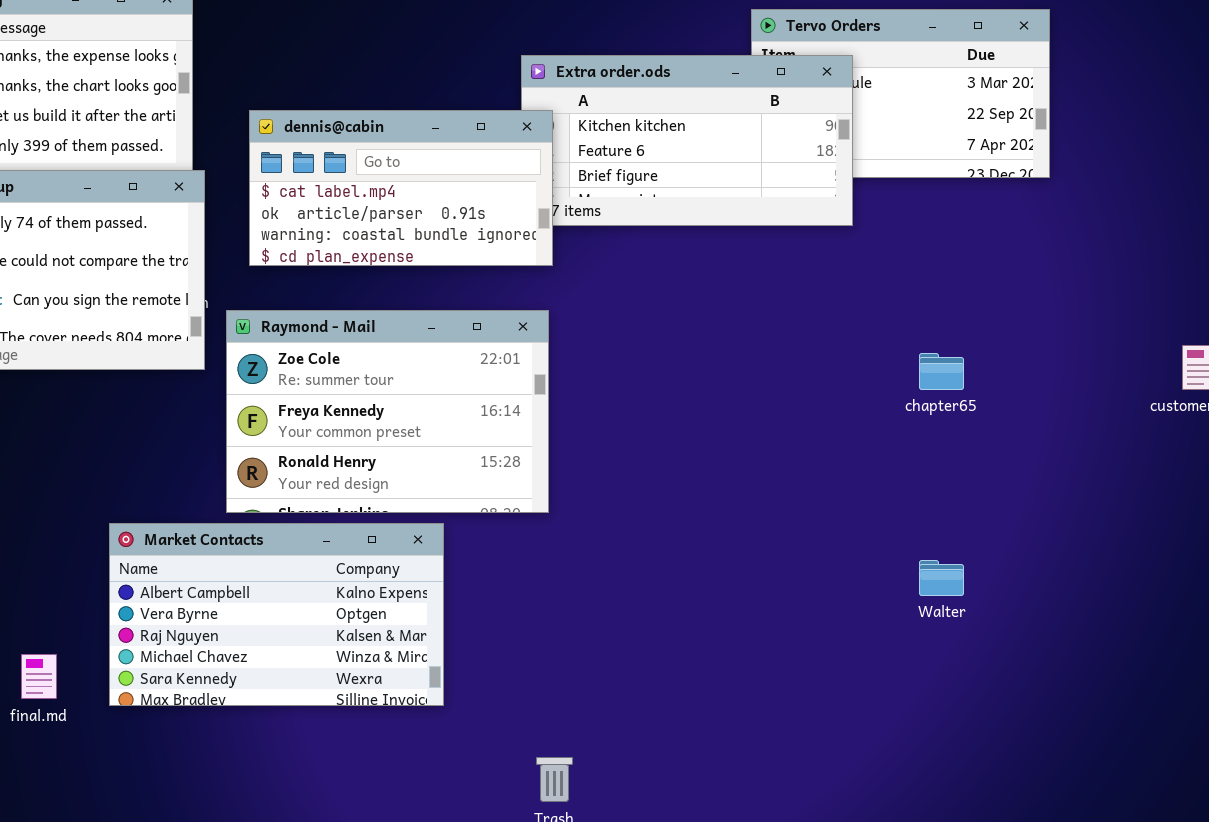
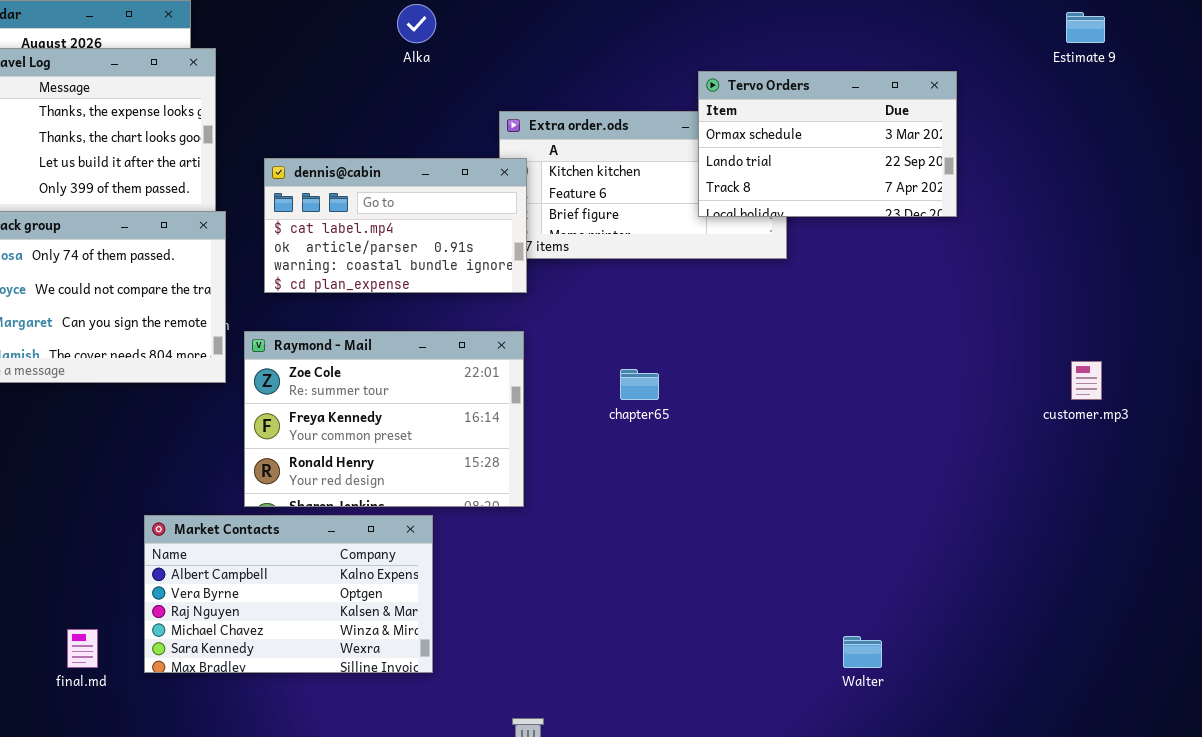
Tervo Orders: [751,9,1050,178] -> [698,71,957,217], raised
chapter65: [919,353,964,390] -> [620,369,659,400], moved
Walter: [919,560,964,596] -> [843,636,882,668], moved

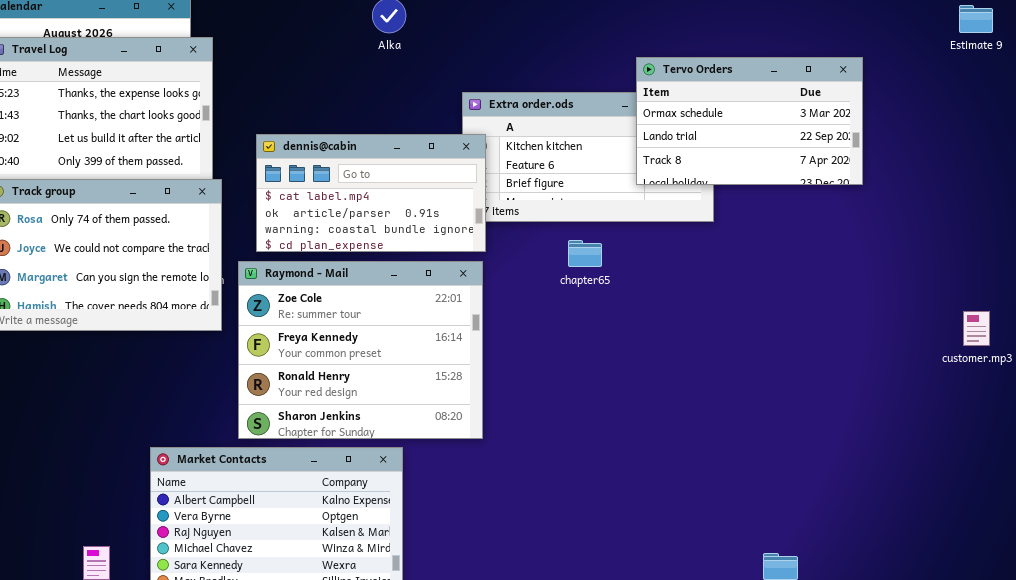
Raymond - Mail: [244,331,524,507] -> [238,261,483,439], resized
chapter65: [620,369,659,400] -> [568,240,602,267], moved

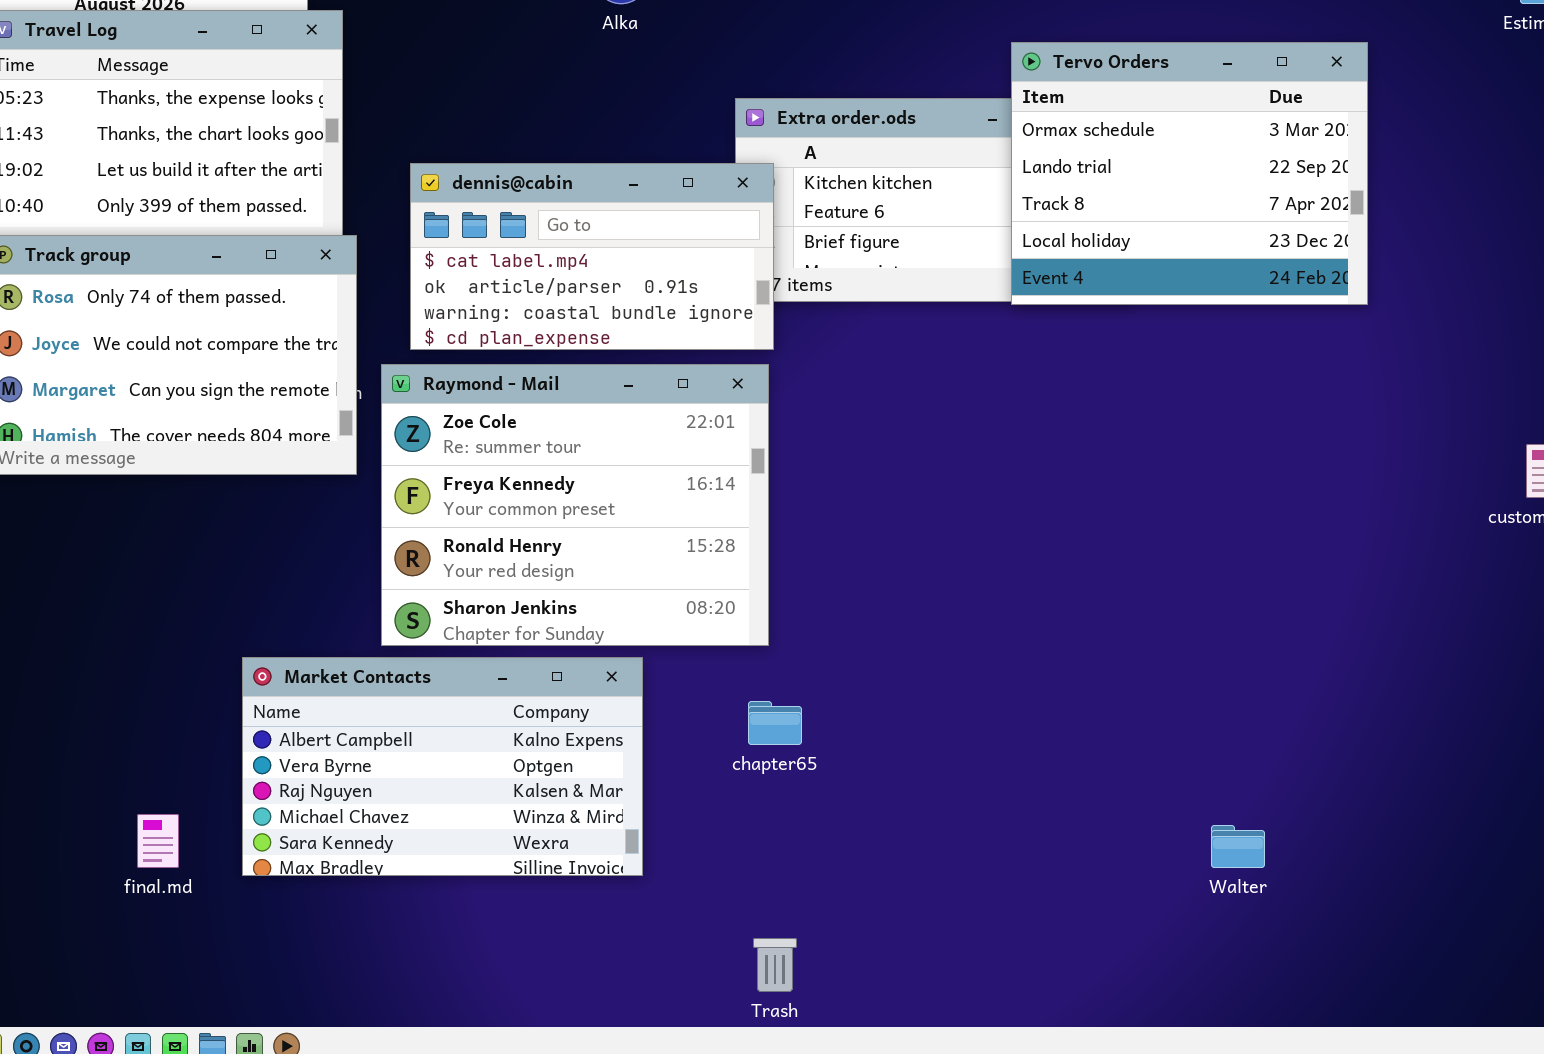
Tervo Orders: [636,57,863,185] -> [1011,42,1368,305], resized
chapter65: [568,240,602,267] -> [748,701,802,745], moved

